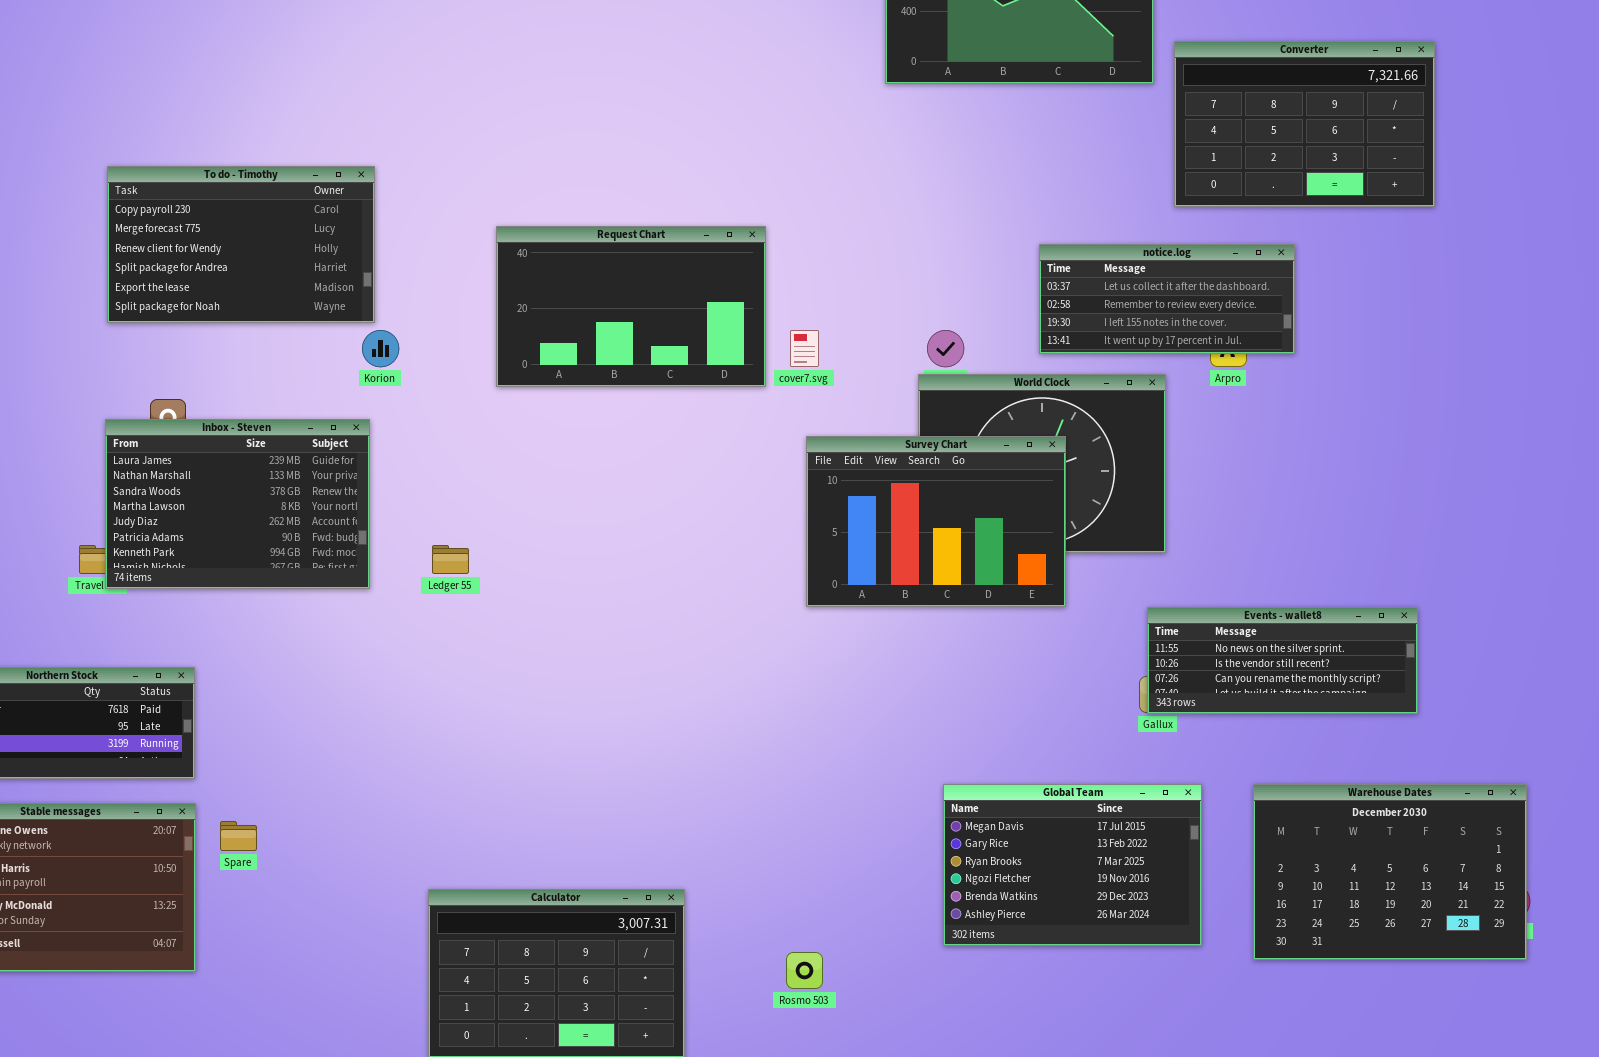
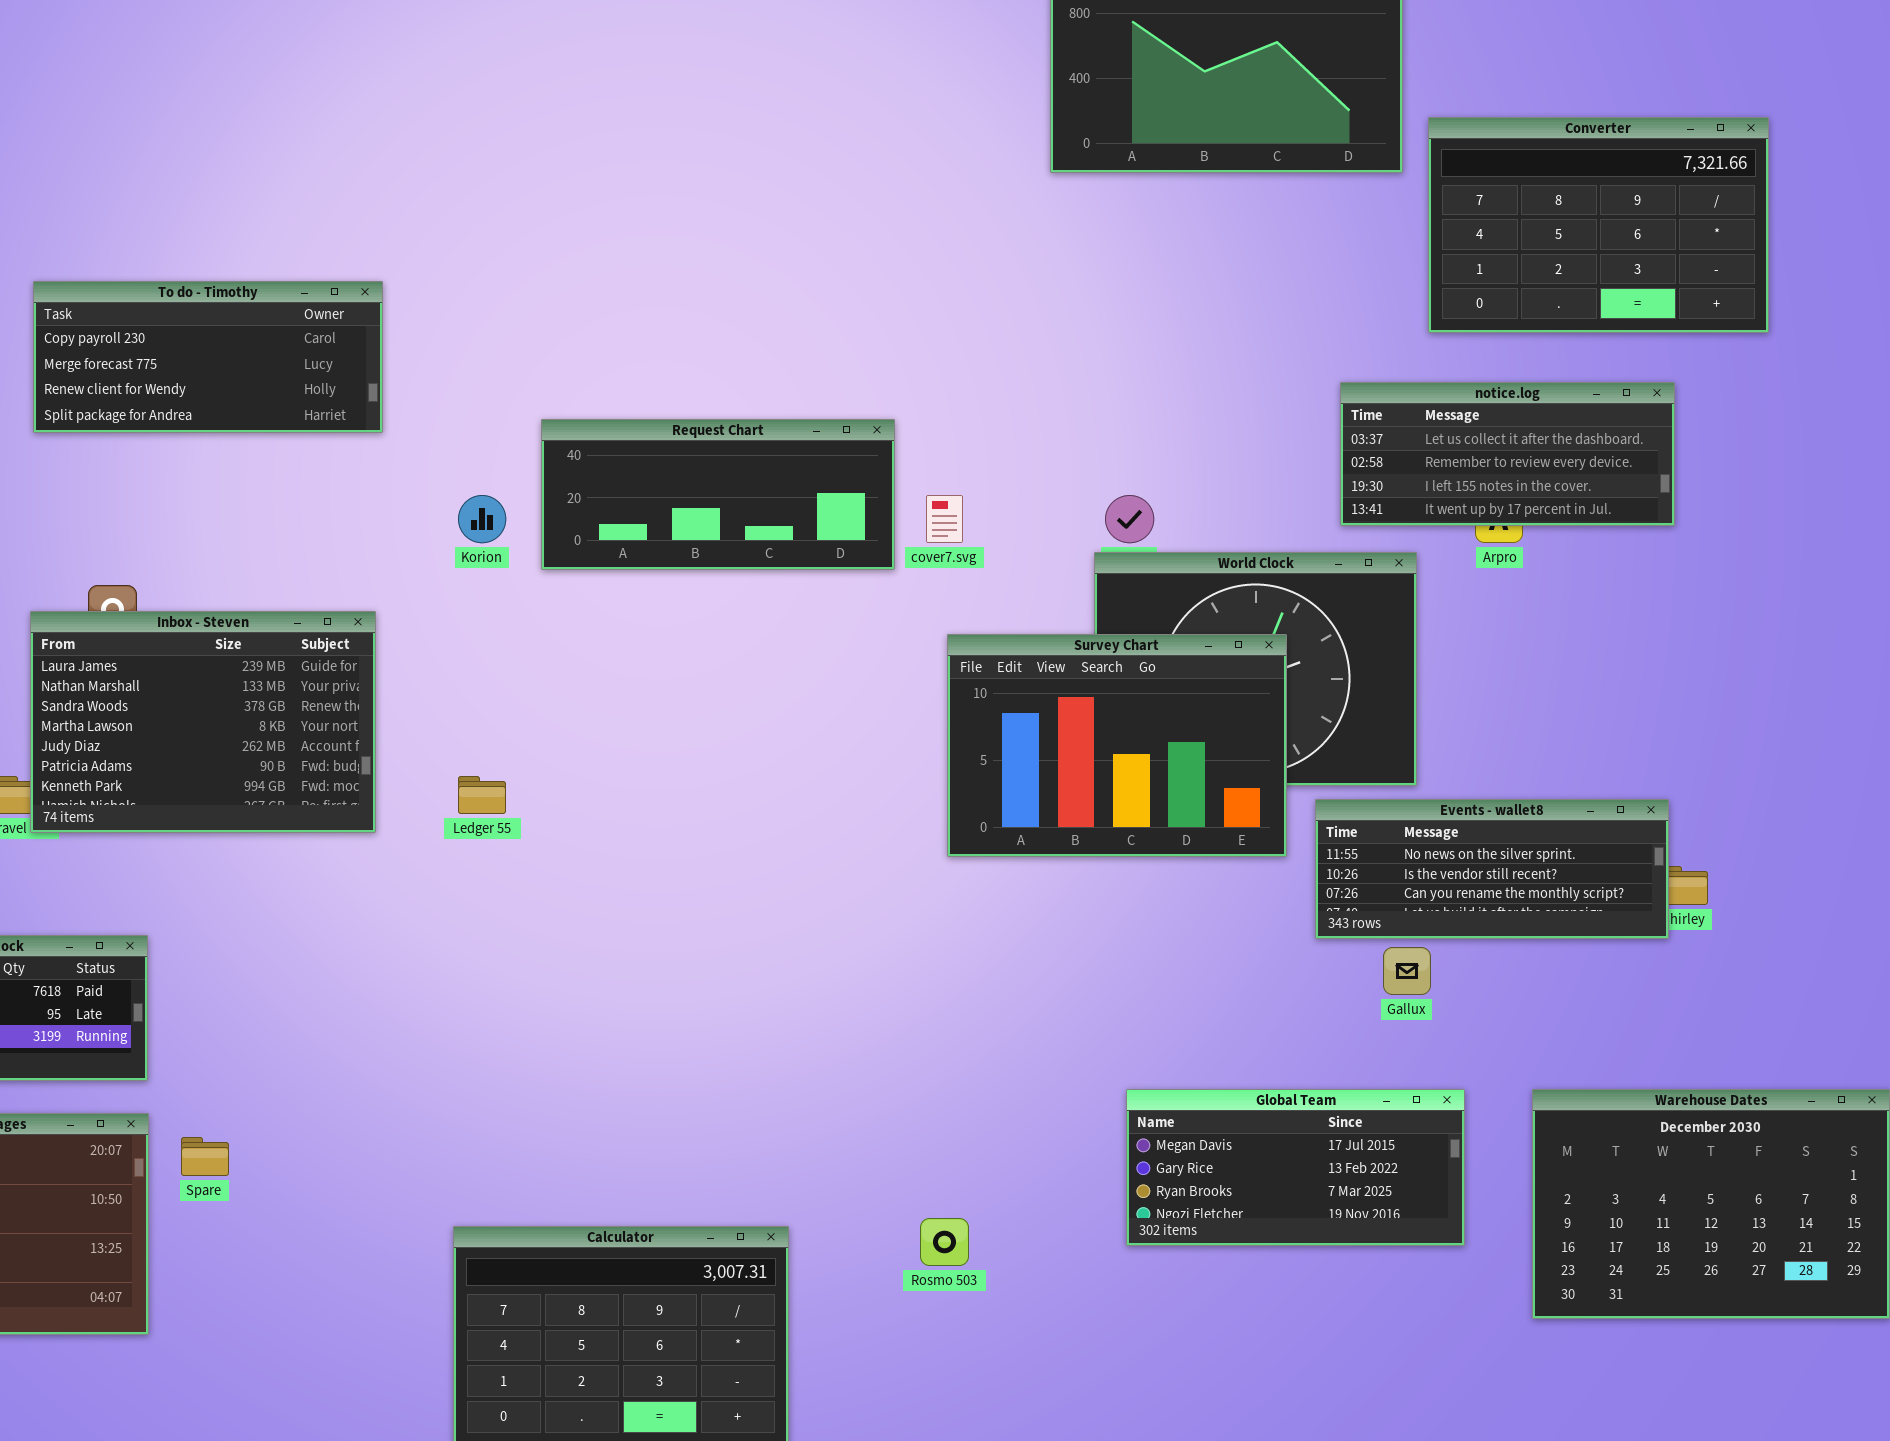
To do - Timothy: [107,166,375,323] -> [33,281,383,433], resized
Request Chart: [496,226,766,387] -> [541,419,895,570], resized
notice.log: [1039,244,1295,354] -> [1340,382,1675,526], moved
Korion: [362,330,399,367] -> [458,495,506,543], moved
Events - wallet8: [1147,607,1418,714] -> [1315,799,1669,939], moved
Global Team: [943,784,1202,946] -> [1126,1089,1465,1246], resized
Rosmo 503: [786,952,823,989] -> [920,1218,969,1266], moved

